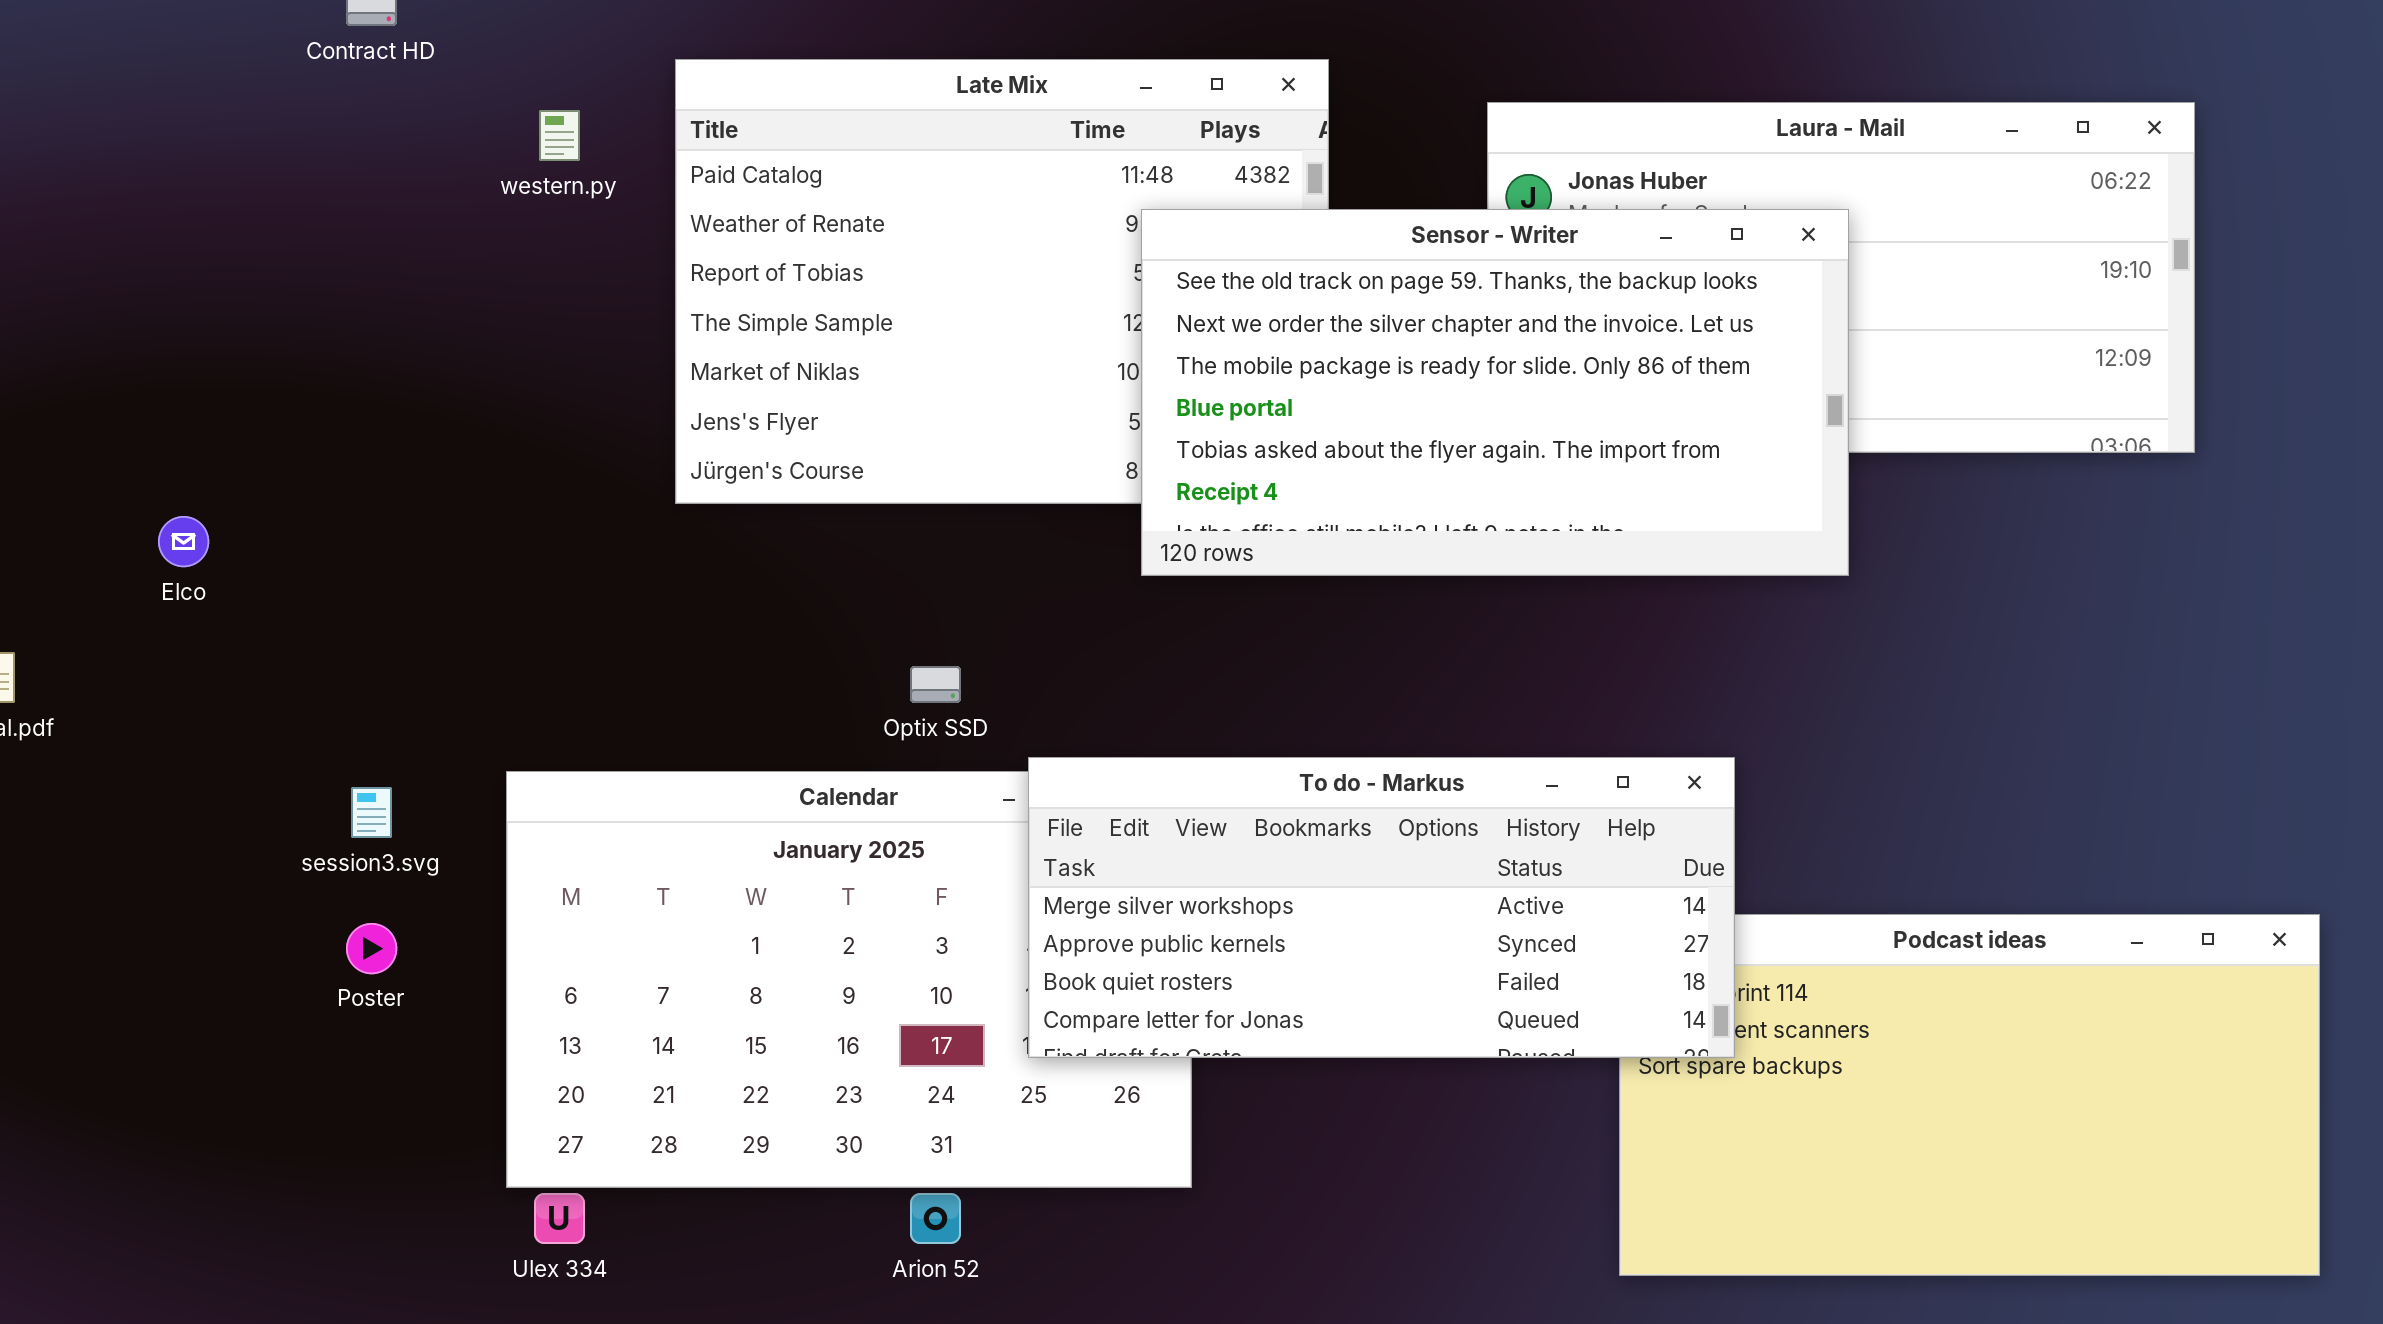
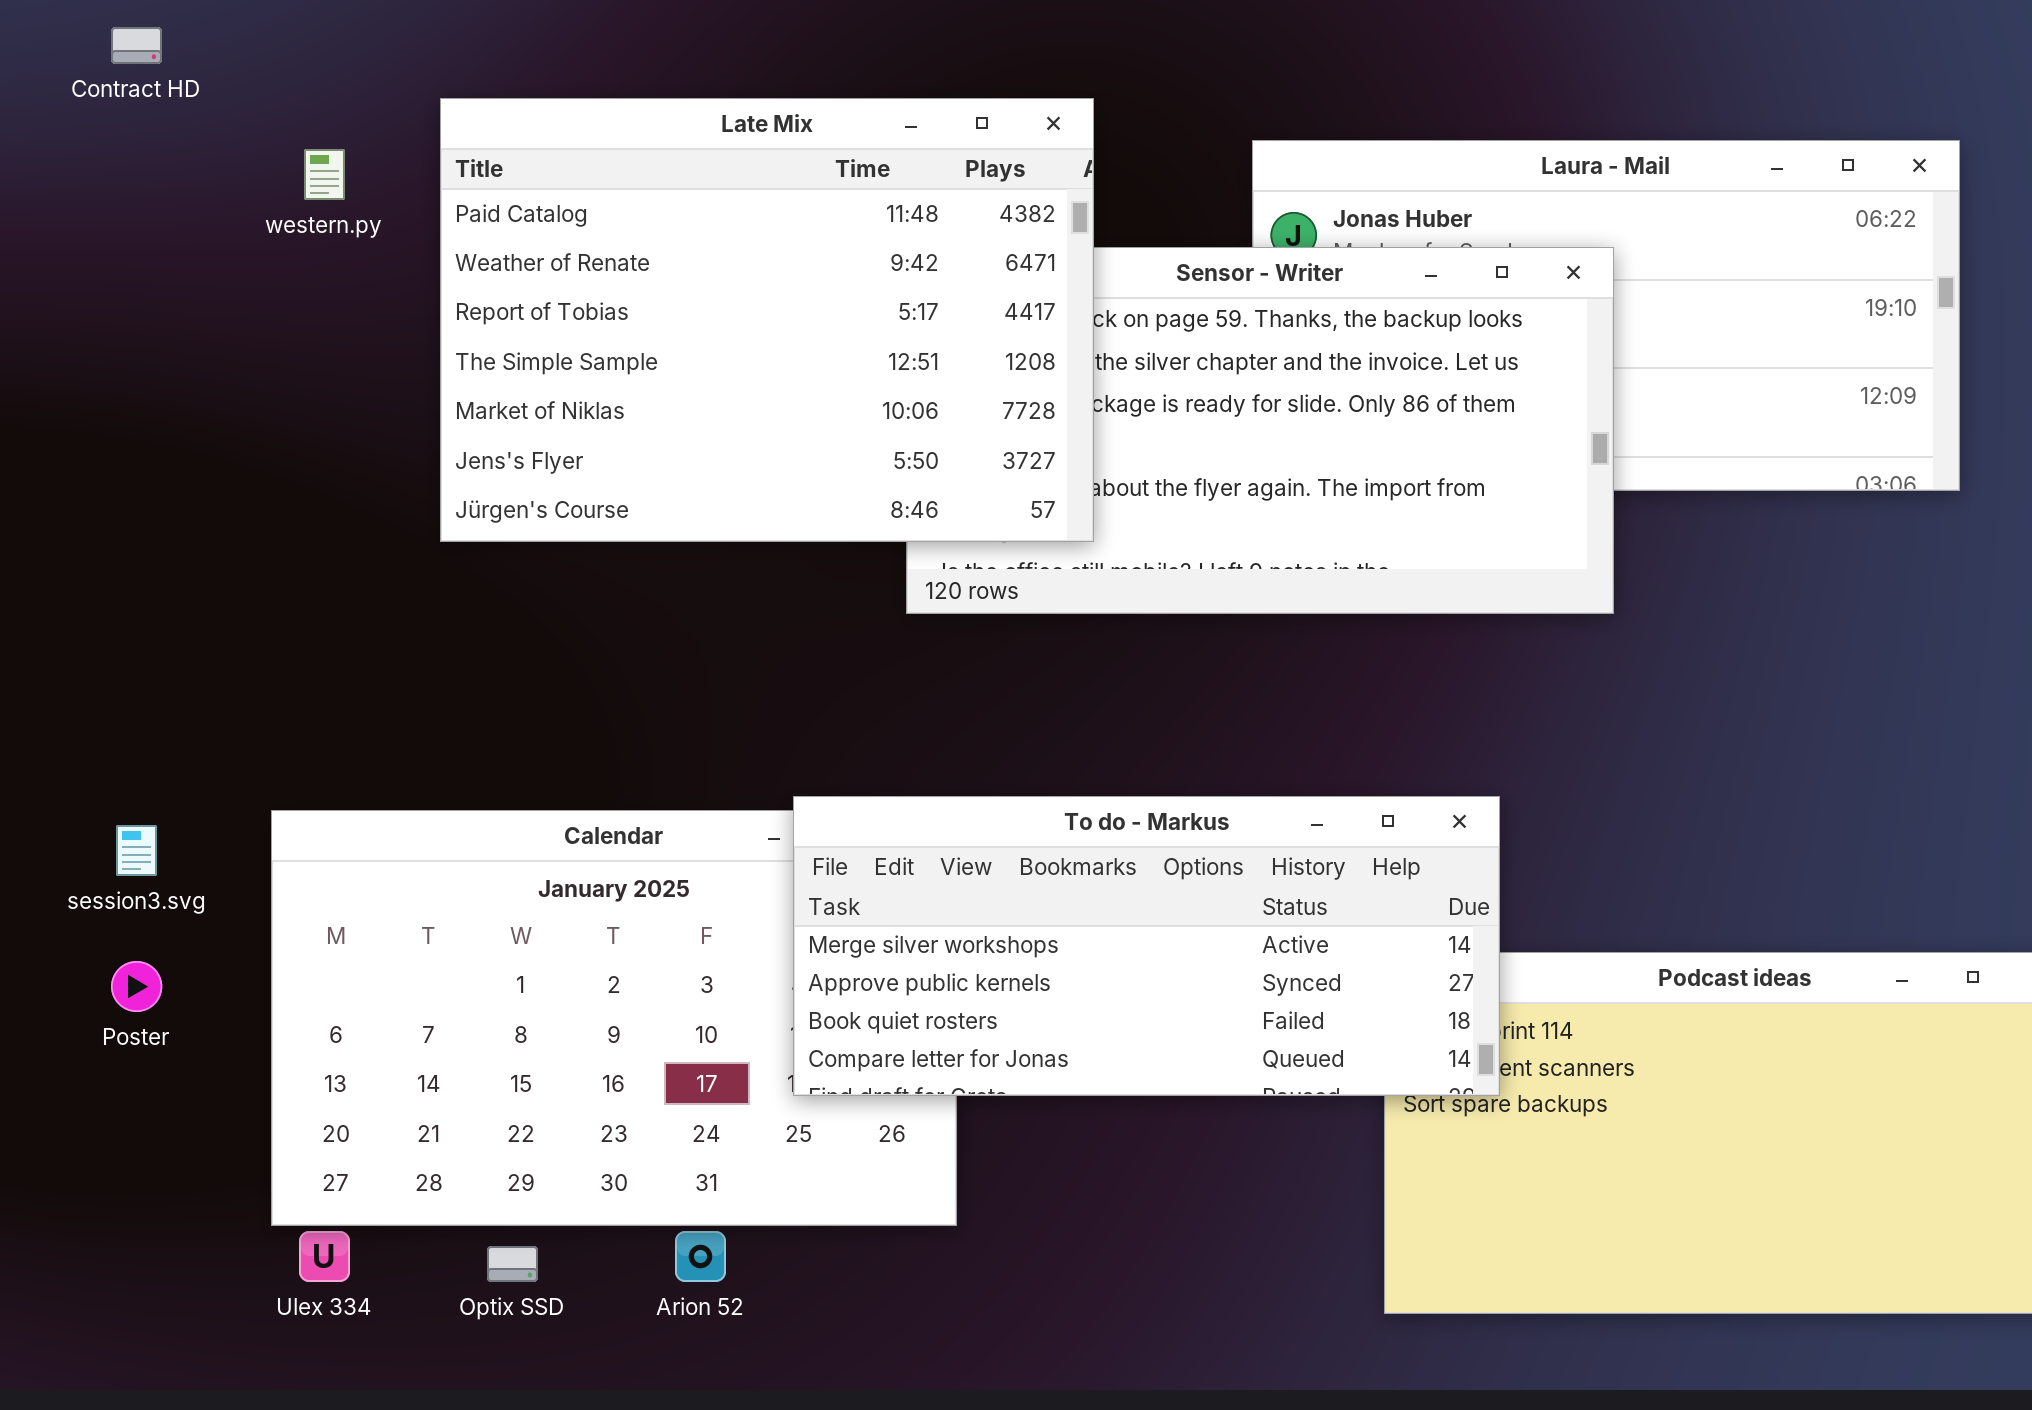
Late Mix: [675,59,1329,504] -> [440,98,1094,542], raised
Optix SSD: [910,666,961,703] -> [487,1246,538,1282], moved

